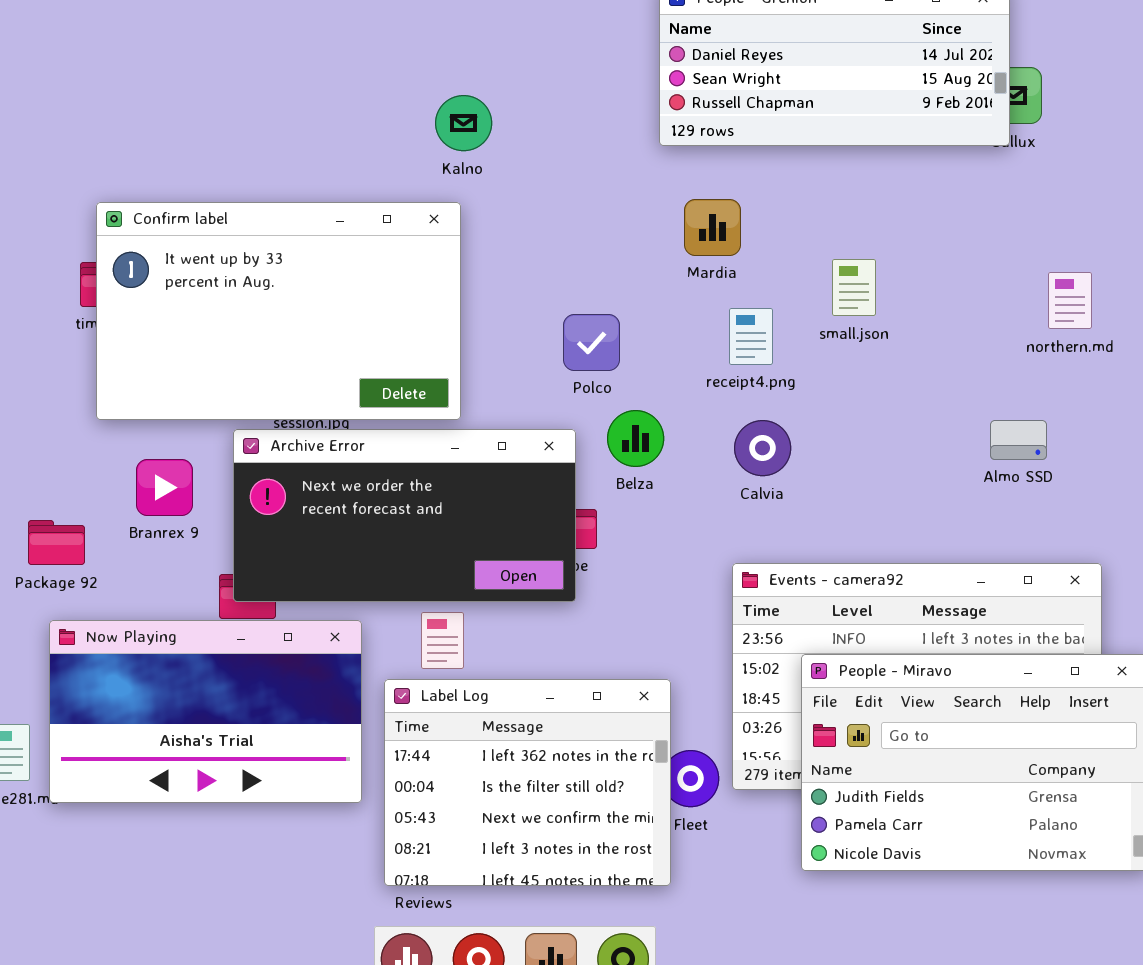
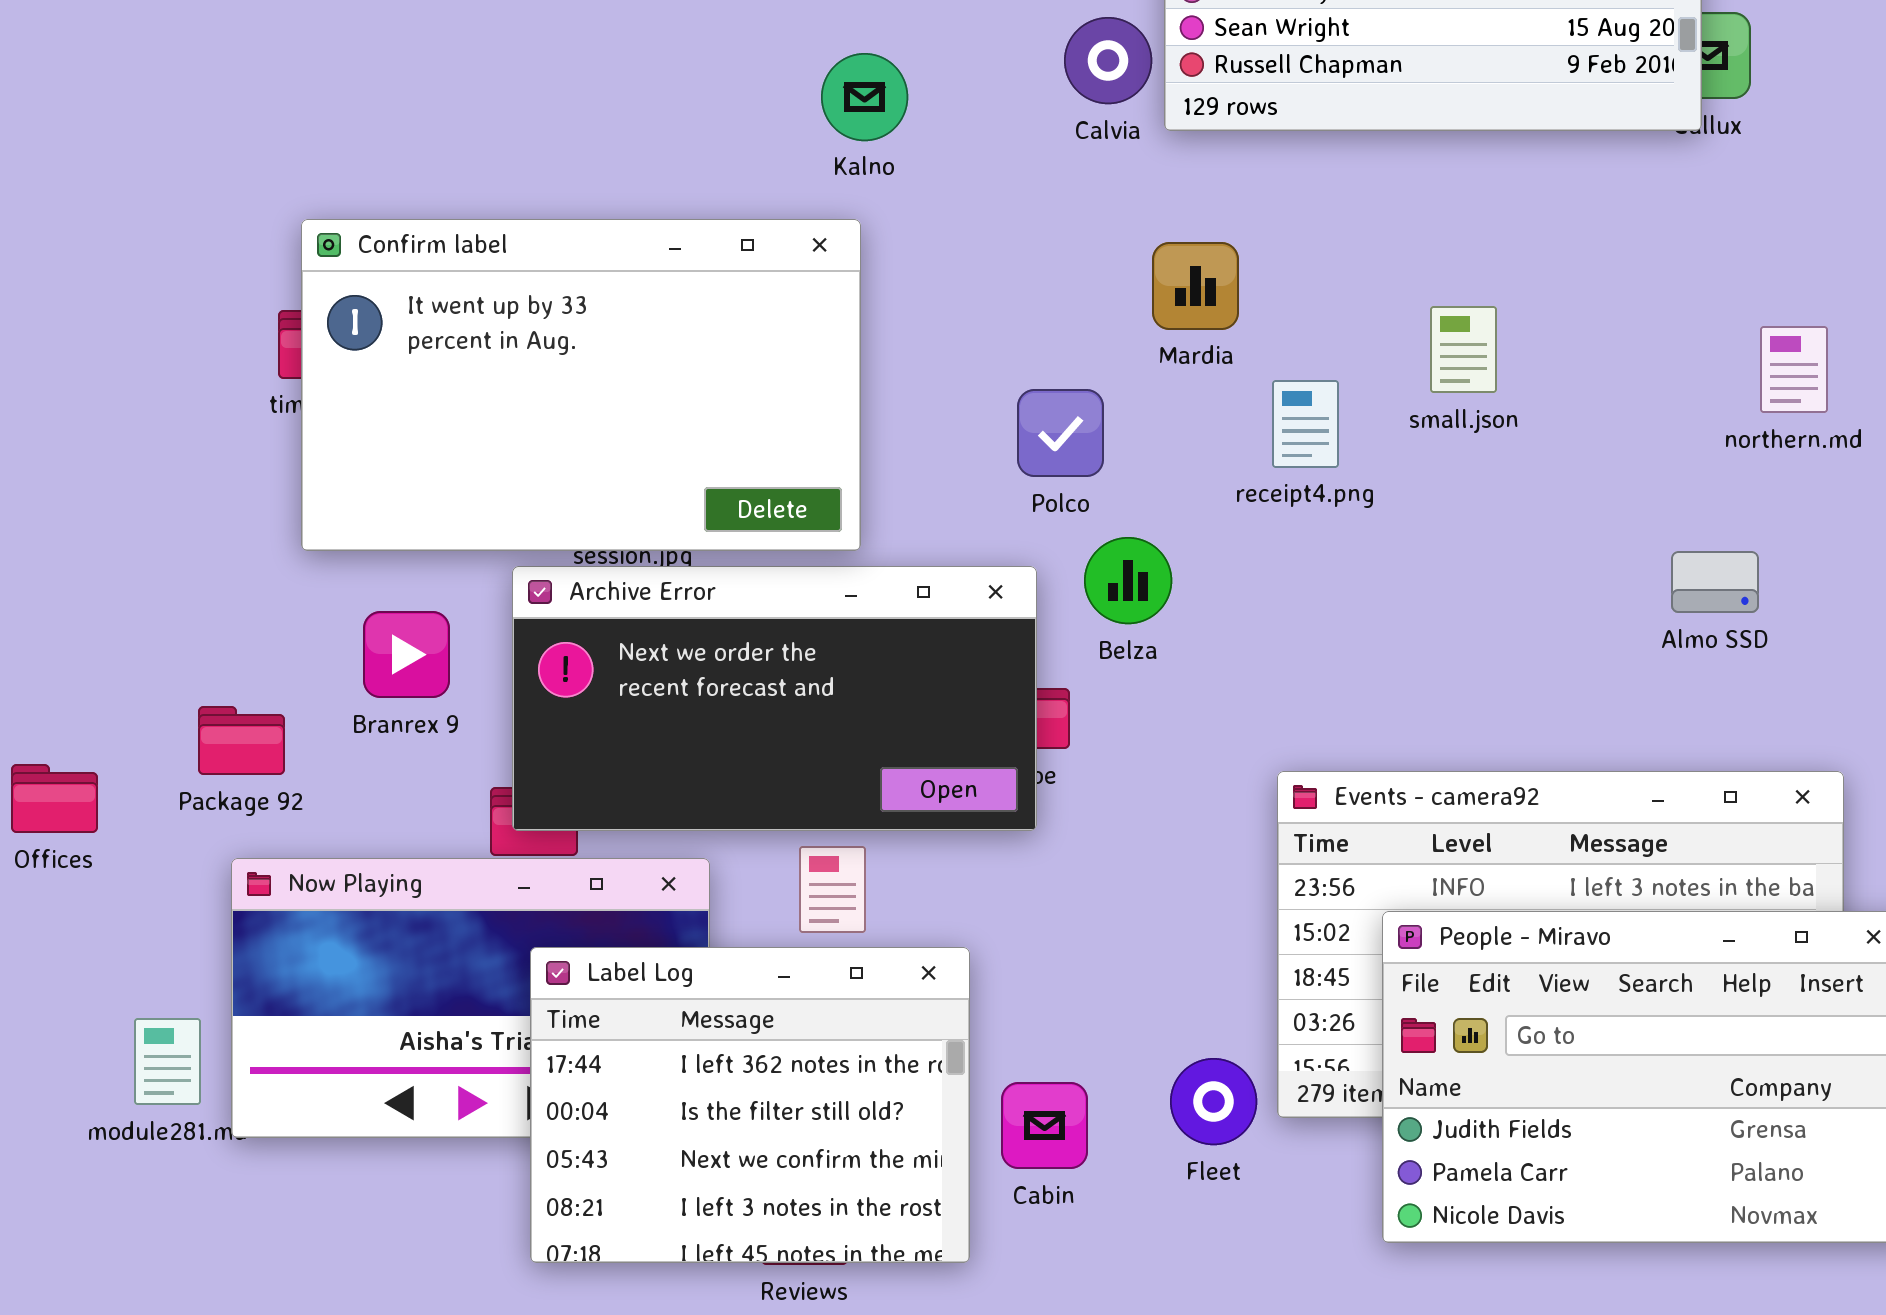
Mardia: [684,199,741,256] -> [1152,242,1239,330], moved
Calvia: [734,420,791,476] -> [1064,17,1152,104], moved
Label Log: [384,679,671,886] -> [530,947,970,1263], moved

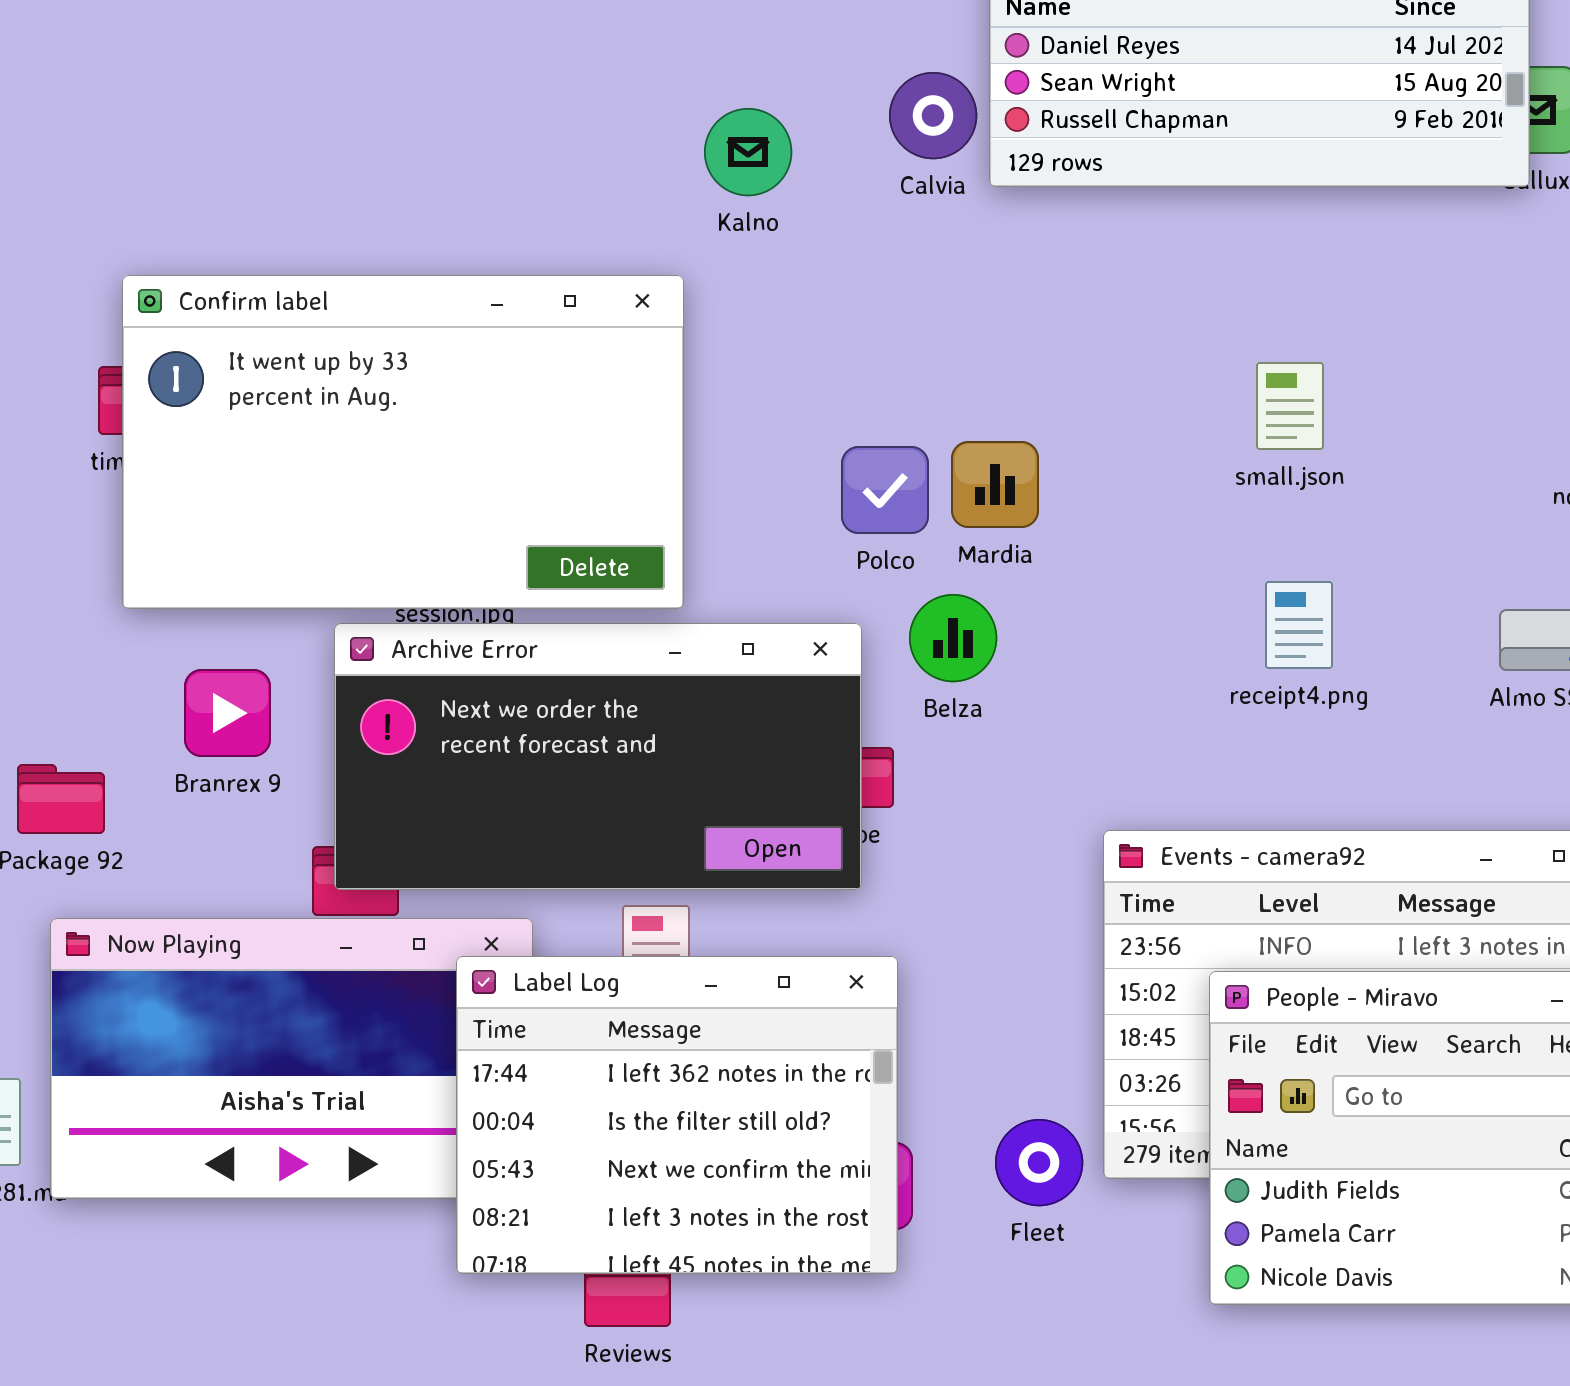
Kalno: [821,53,908,141] -> [704,108,792,196], moved
Mardia: [1152,242,1239,330] -> [951,441,1039,528], moved
receipt4.png: [1272,380,1339,468] -> [1265,581,1333,669], moved
Label Log: [530,947,970,1263] -> [456,956,898,1274], moved

